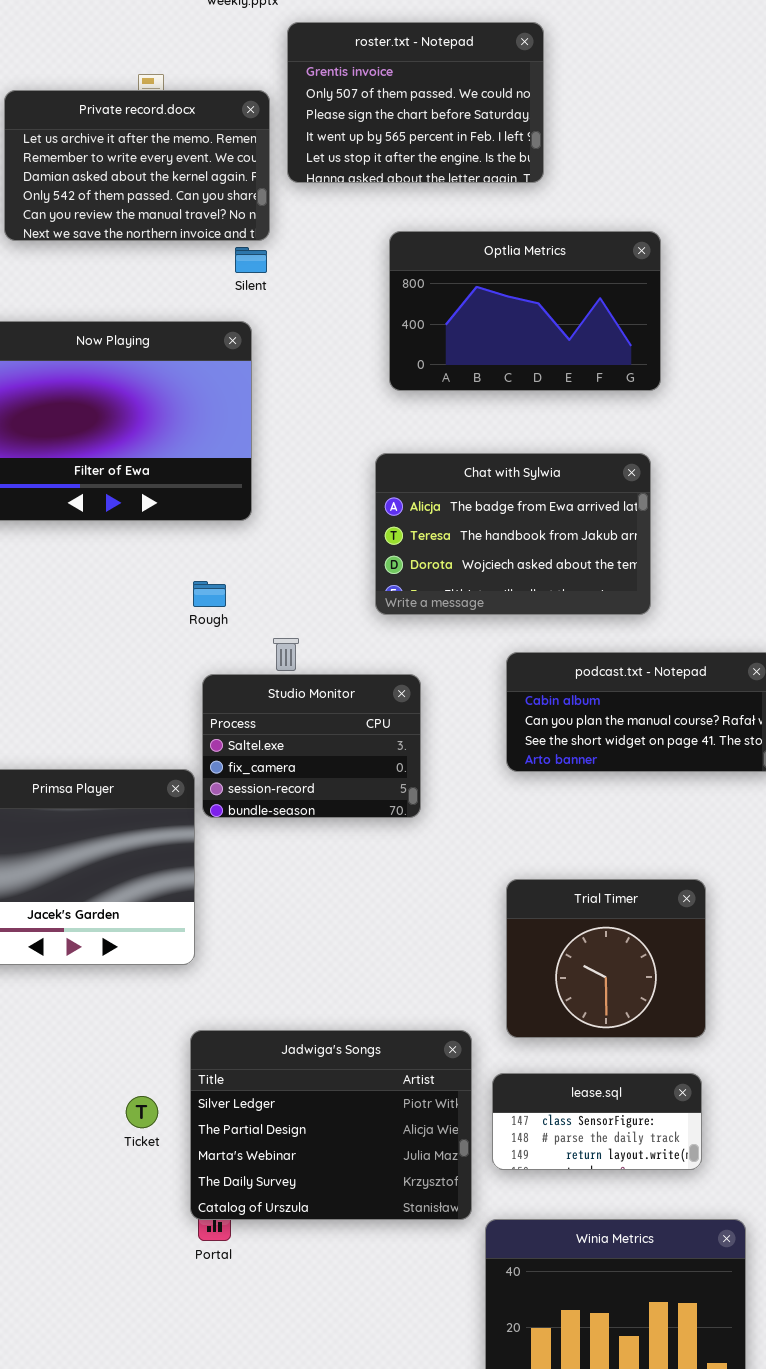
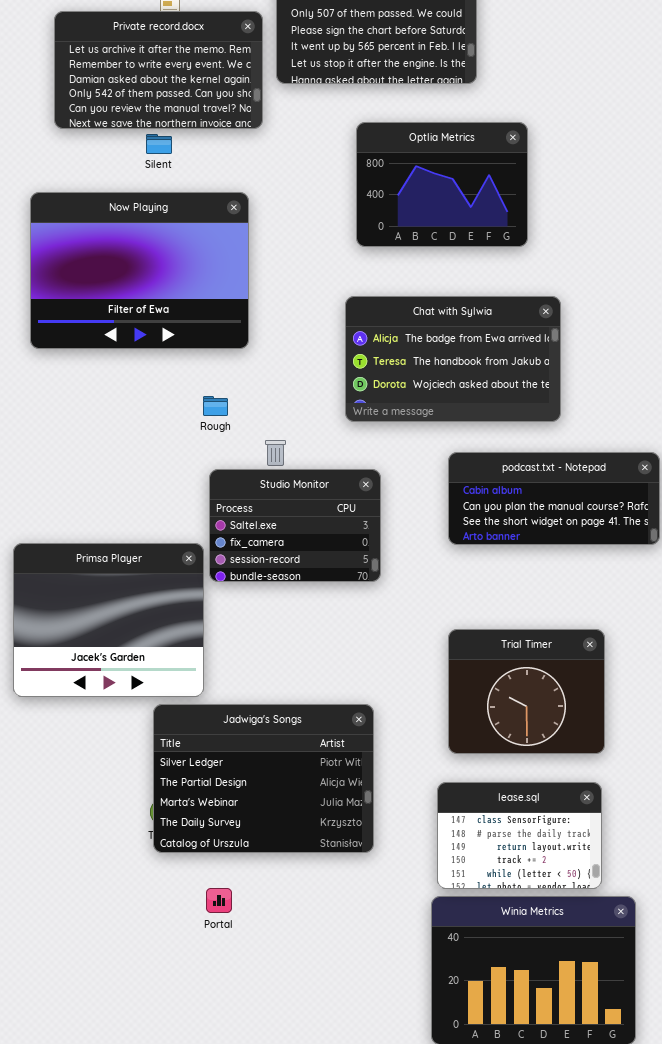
Optlia Metrics: [389,231,661,391] -> [356,122,528,247], resized
Silent: [235,247,267,273] -> [146,134,172,154], moved
Jadwiga's Songs: [190,1030,472,1220] -> [153,704,374,853], moved
lease.sql: [492,1073,702,1170] -> [437,782,602,889], resized

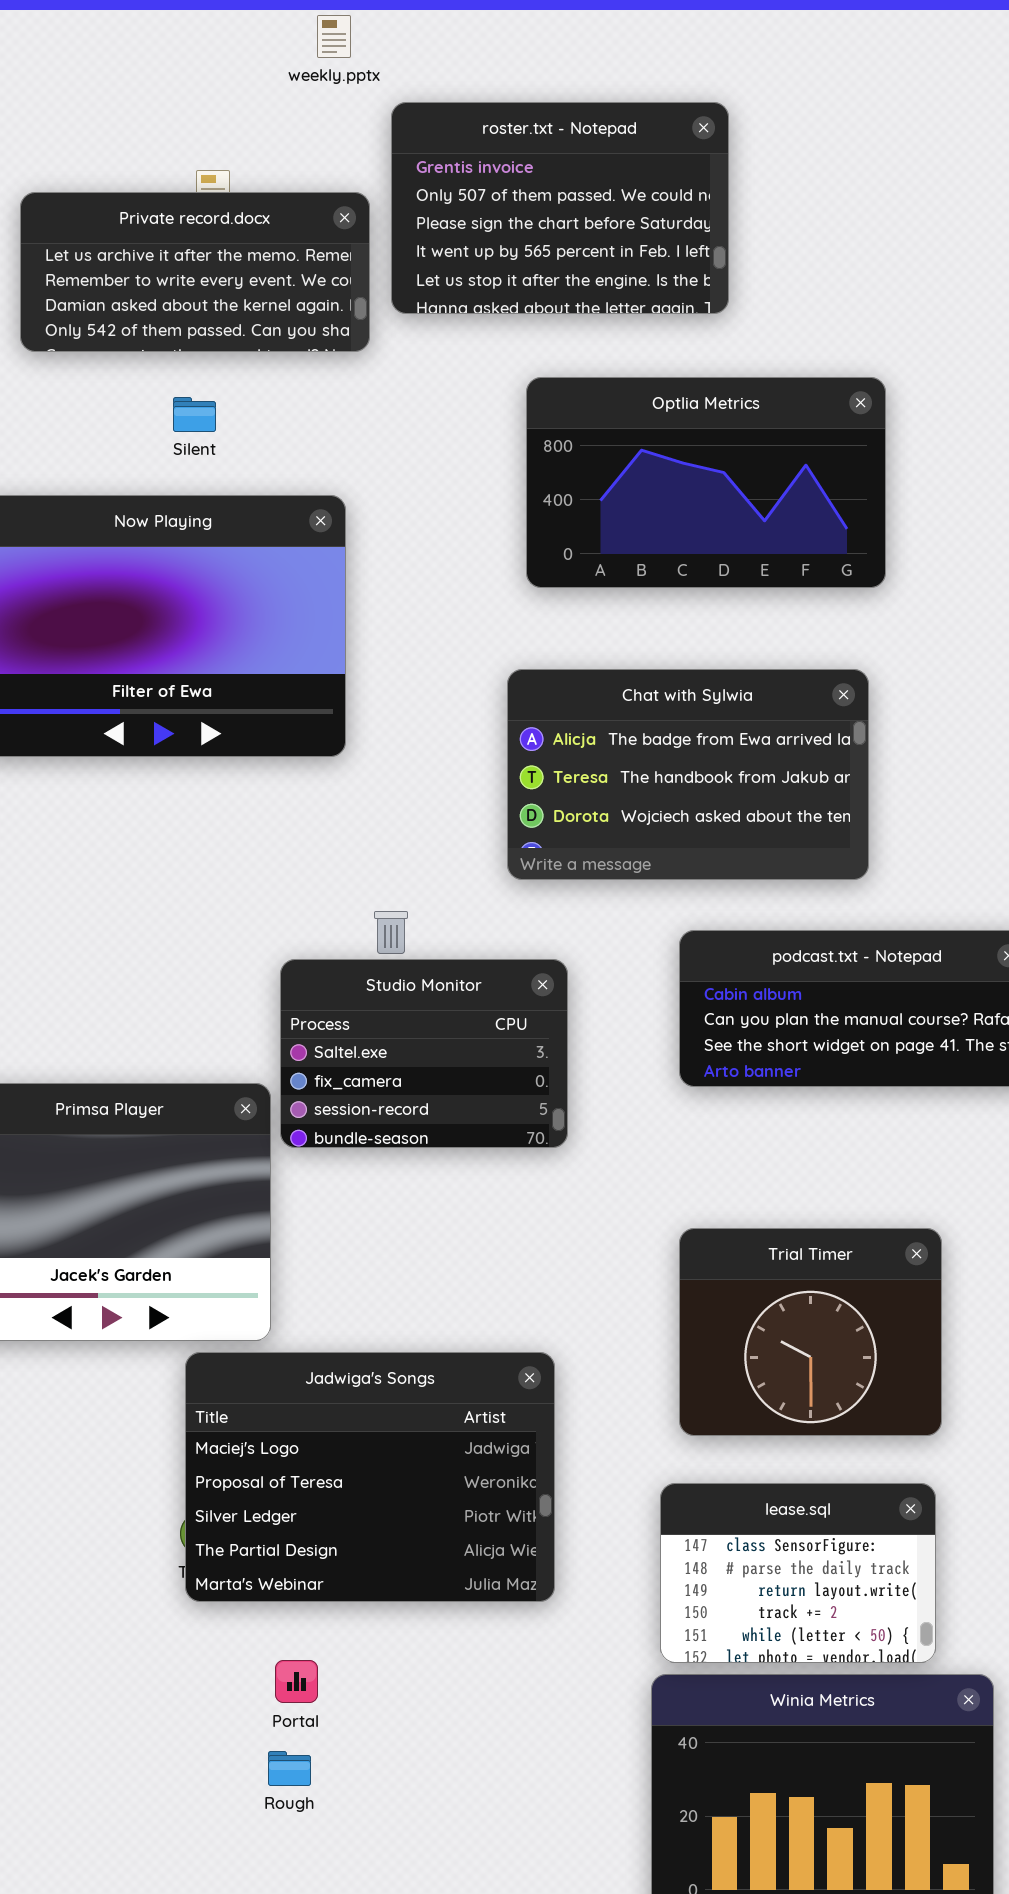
Private record.docx: [54,11,263,129] -> [20,192,370,352], resized
Optlia Metrics: [356,122,528,247] -> [526,377,886,588], resized
Rough: [203,396,228,416] -> [268,1751,311,1786], moved
Jadwiga's Songs: [153,704,374,853] -> [185,1352,555,1602], scrolled up 2 rows

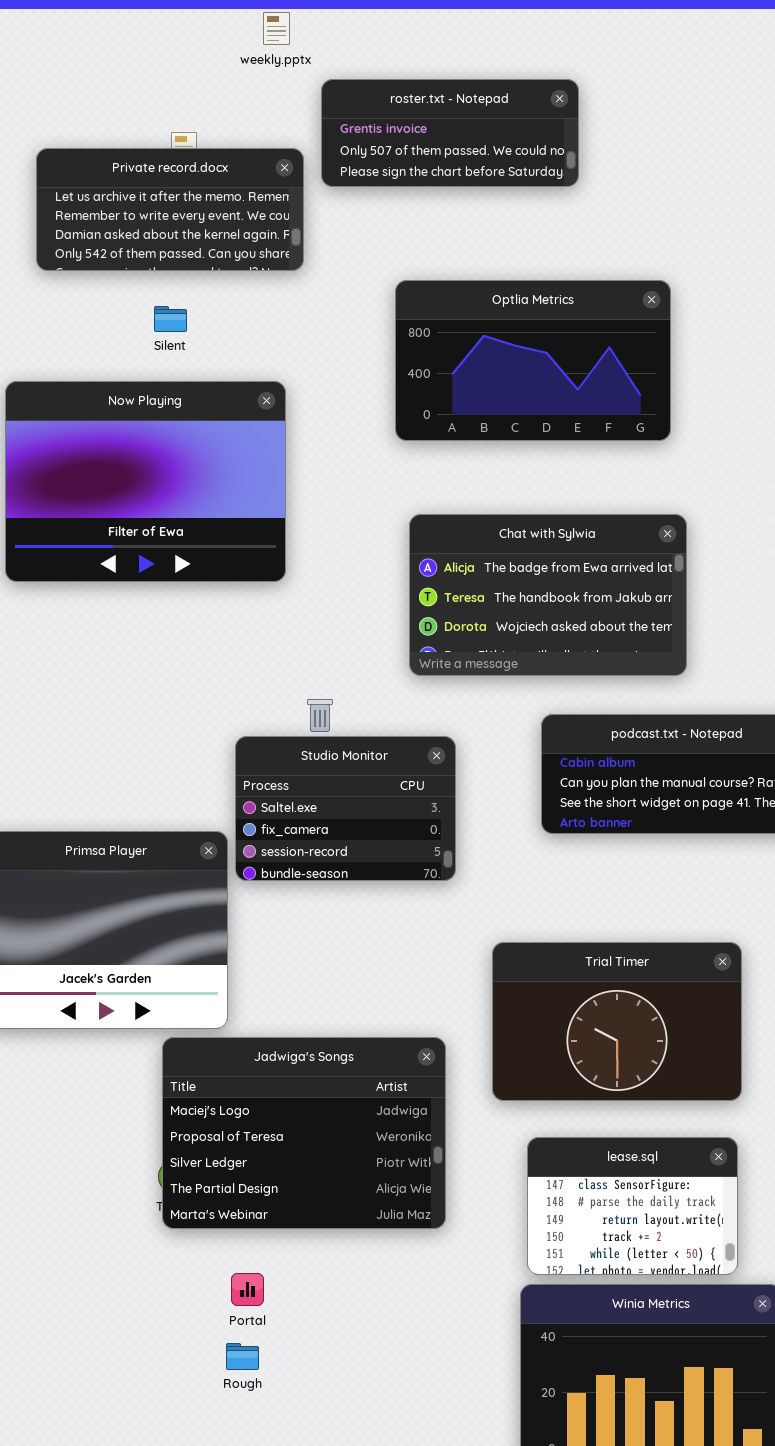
roster.txt - Notepad: [391,102,729,314] -> [321,79,579,187], resized
Optlia Metrics: [526,377,886,588] -> [395,280,671,441], moved
Trial Timer: [679,1228,942,1436] -> [492,942,742,1101], resized

